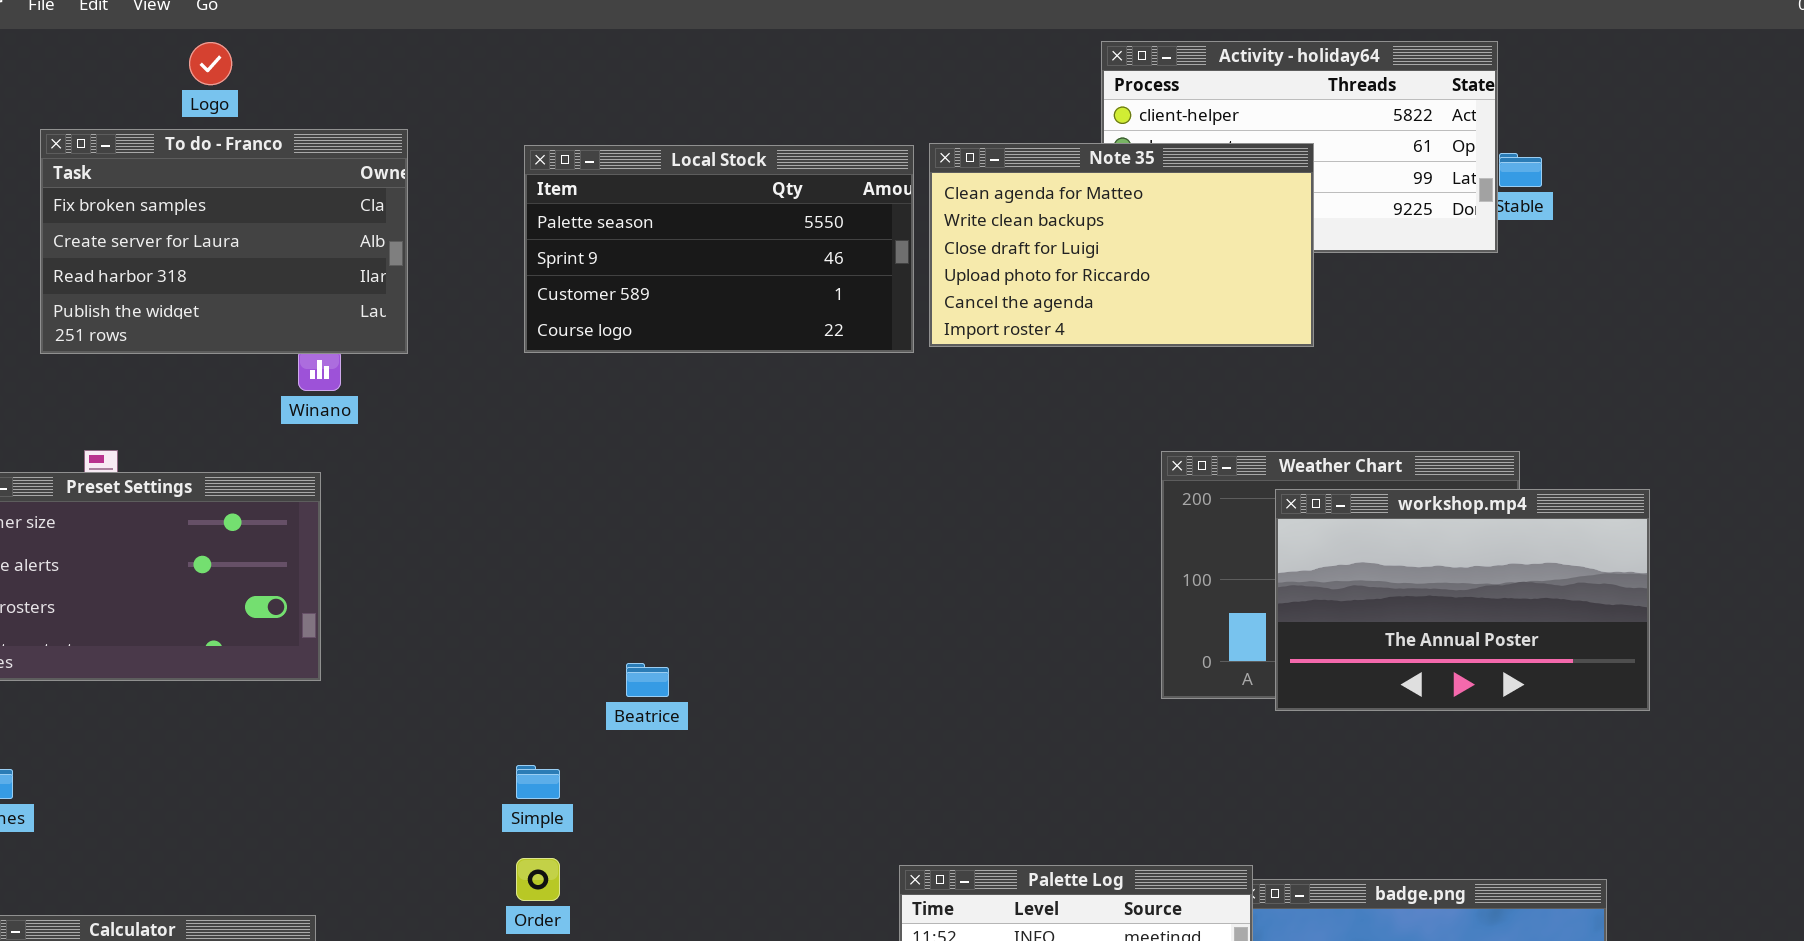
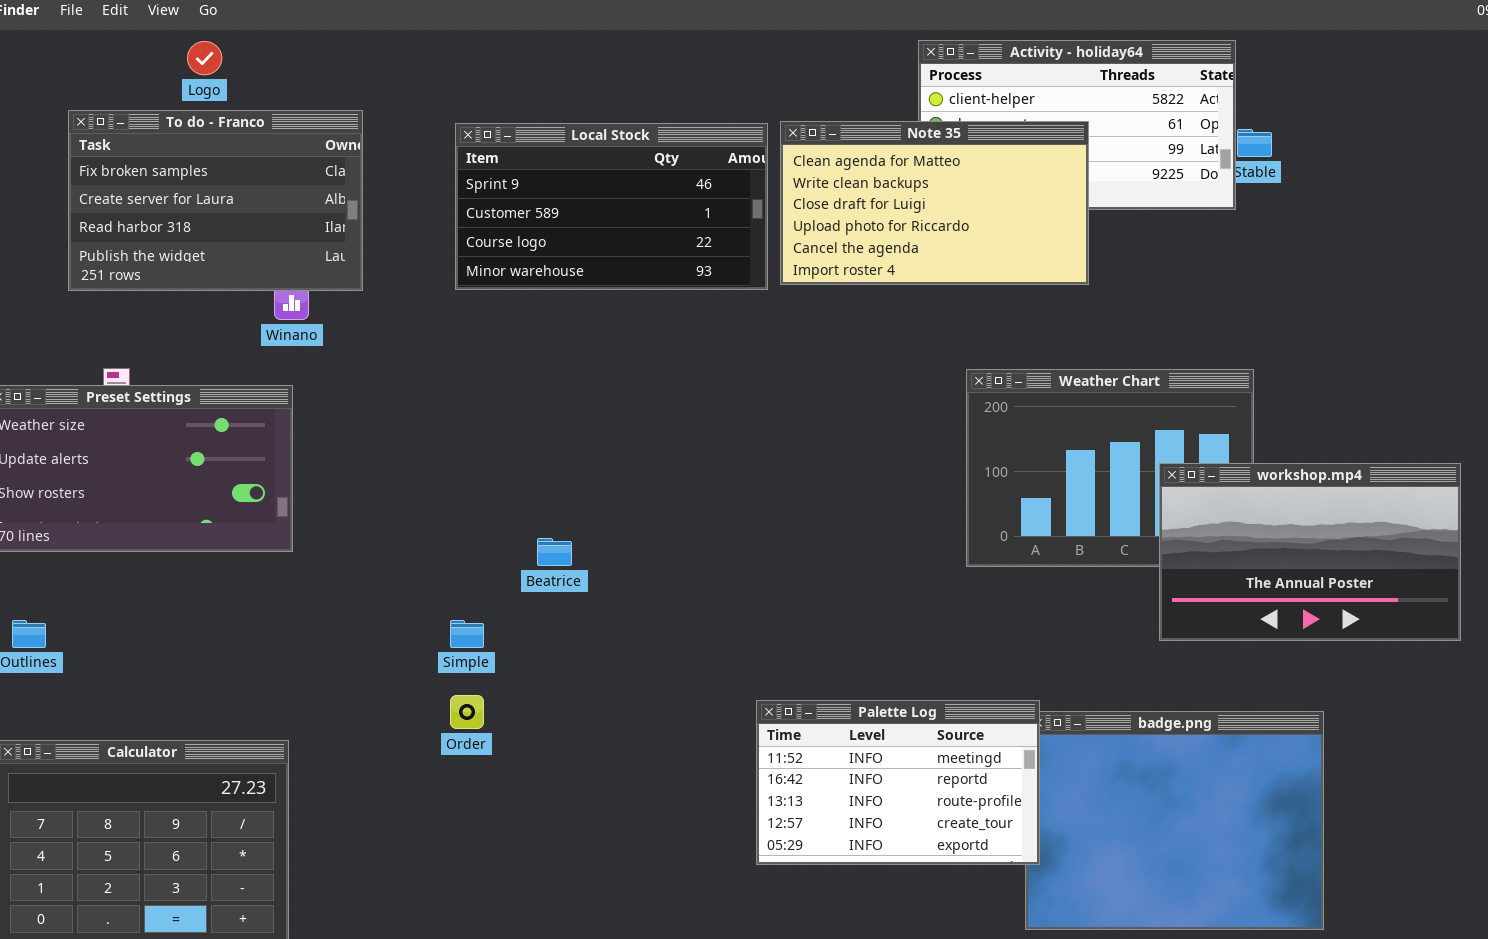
Local Stock: [524,145,914,353] -> [455,123,768,290], scrolled down 1 row
workshop.mp4: [1275,489,1650,711] -> [1159,463,1461,641], moved

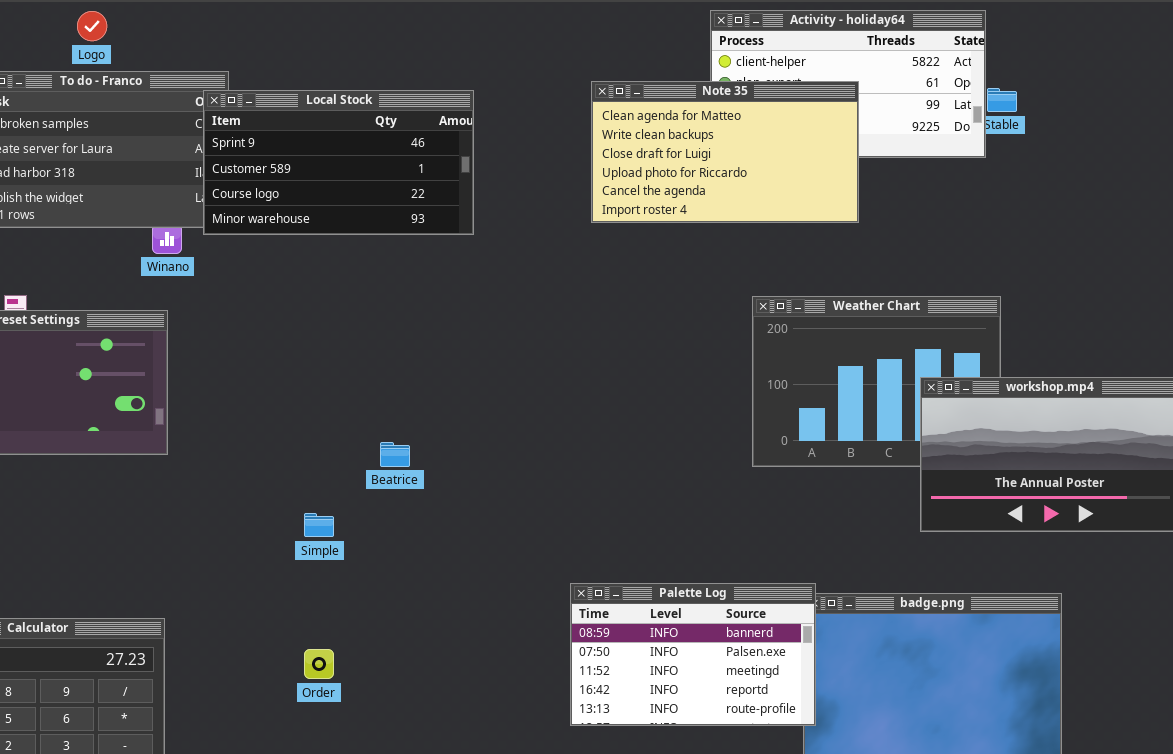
Local Stock: [455,123,768,290] -> [203,90,474,235], moved
Order: [450,695,484,729] -> [304,649,334,679], moved
Palette Log: [756,700,1040,865] -> [570,583,816,726], scrolled up 2 rows

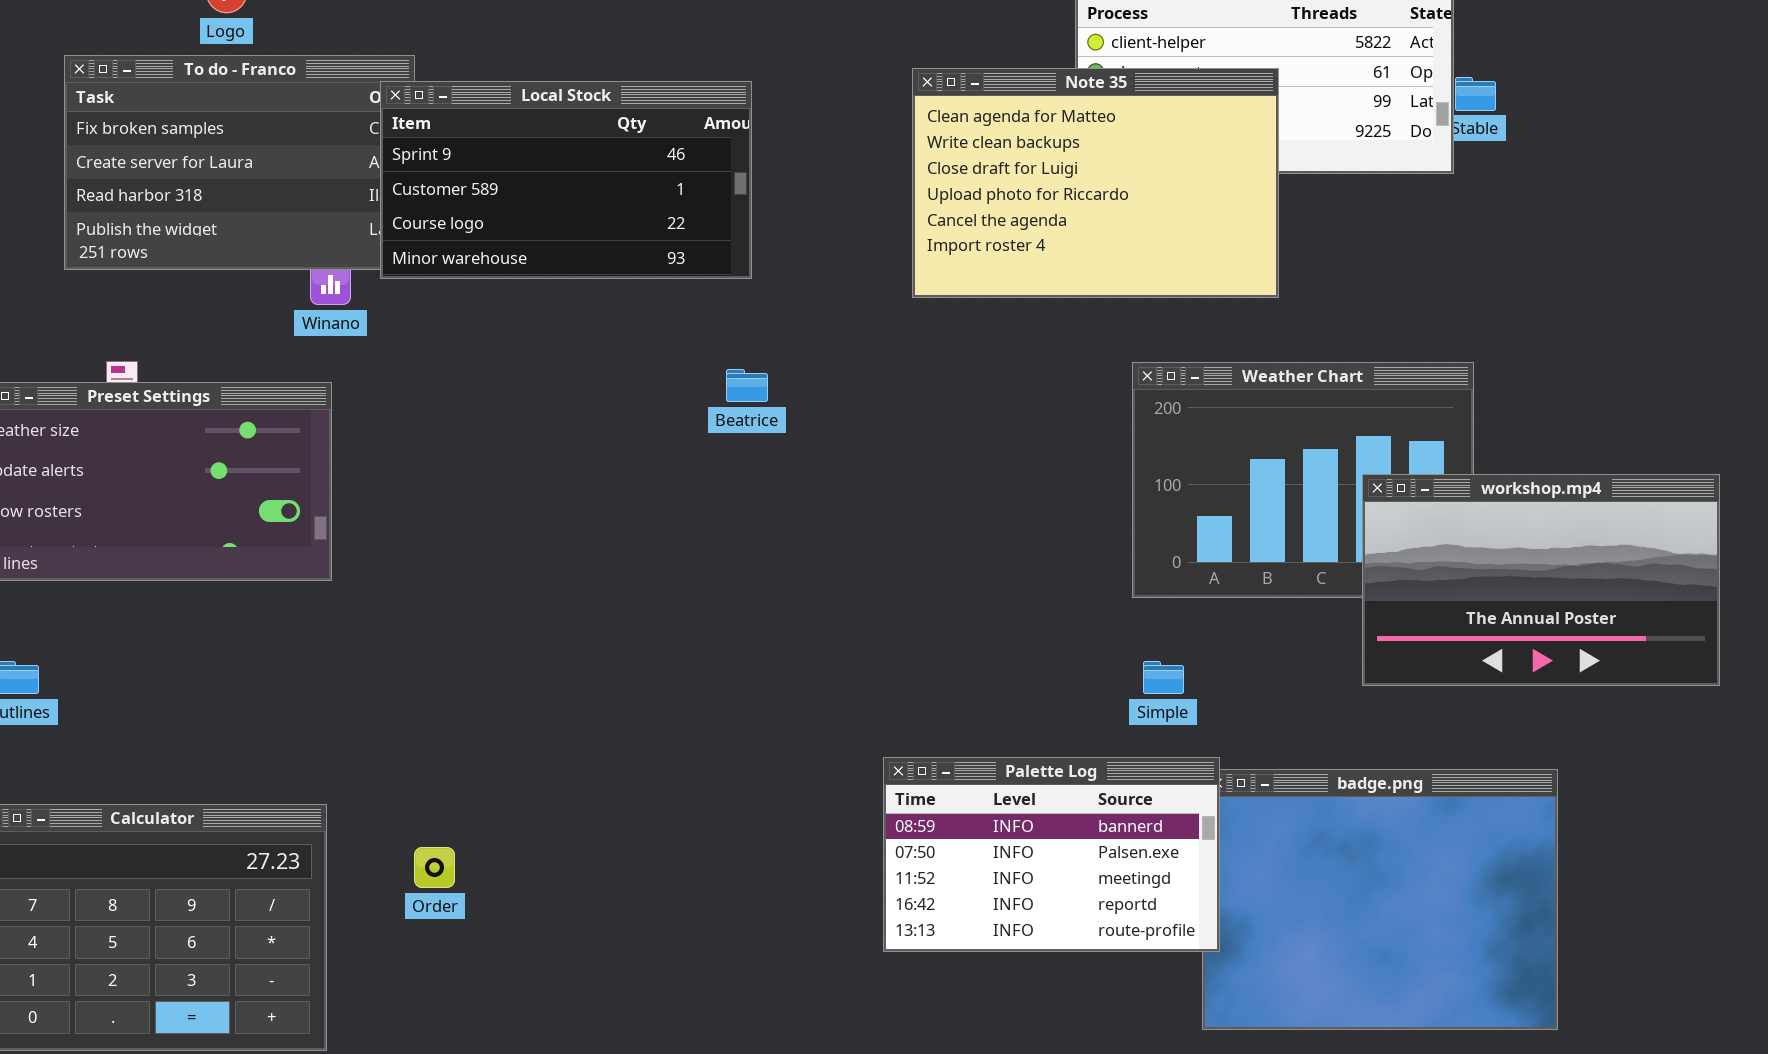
Note 35: [591,81,859,223] -> [912,68,1279,298], resized
Beatrice: [380,442,410,467] -> [726,369,768,402], moved
Simple: [304,513,334,537] -> [1143,661,1184,694], moved
Order: [304,649,334,679] -> [414,847,455,888], moved

